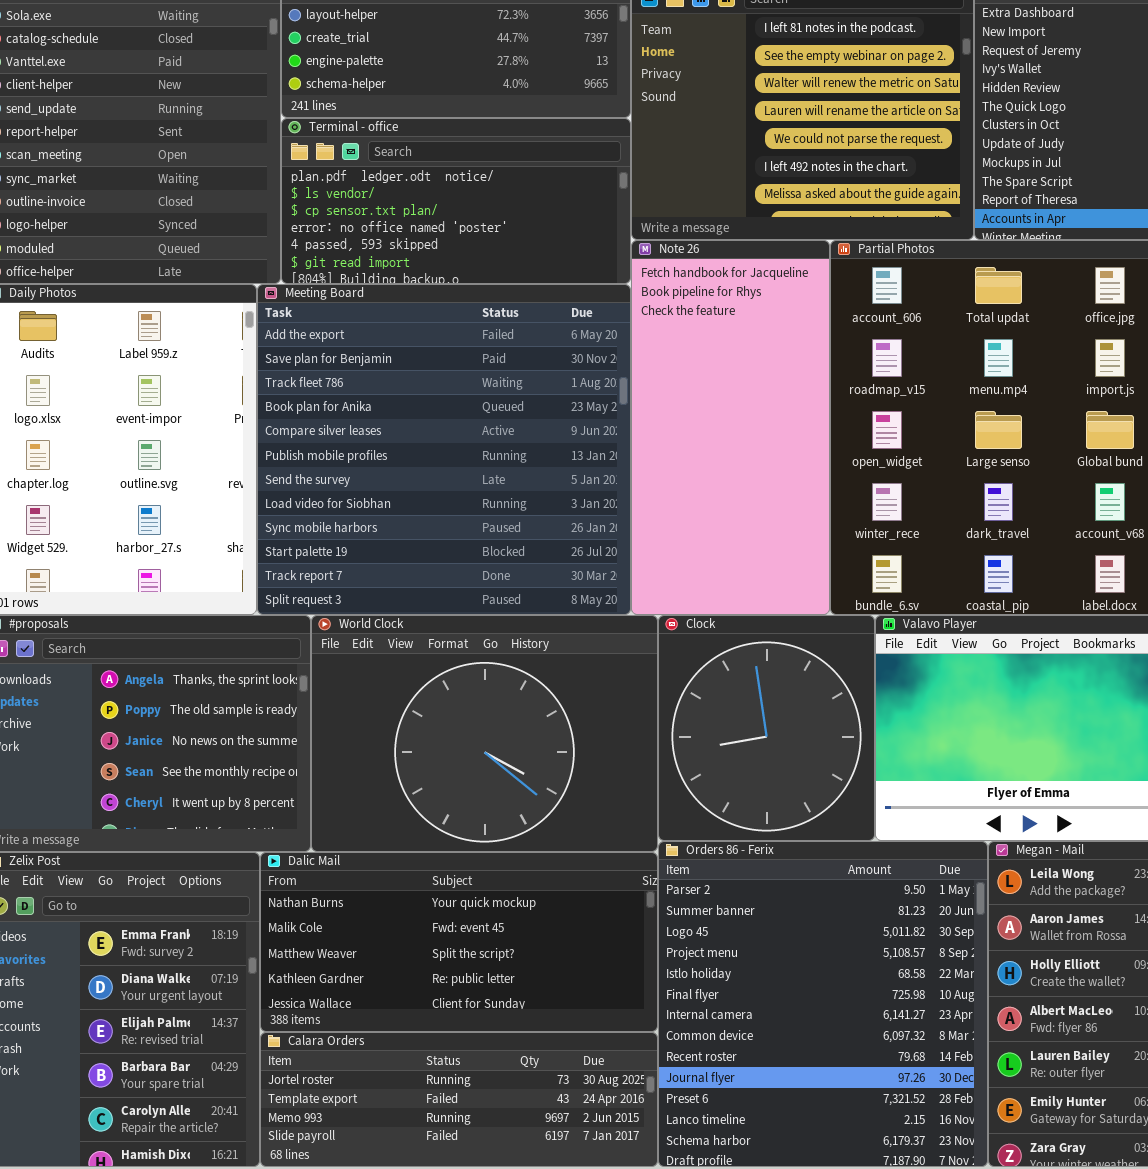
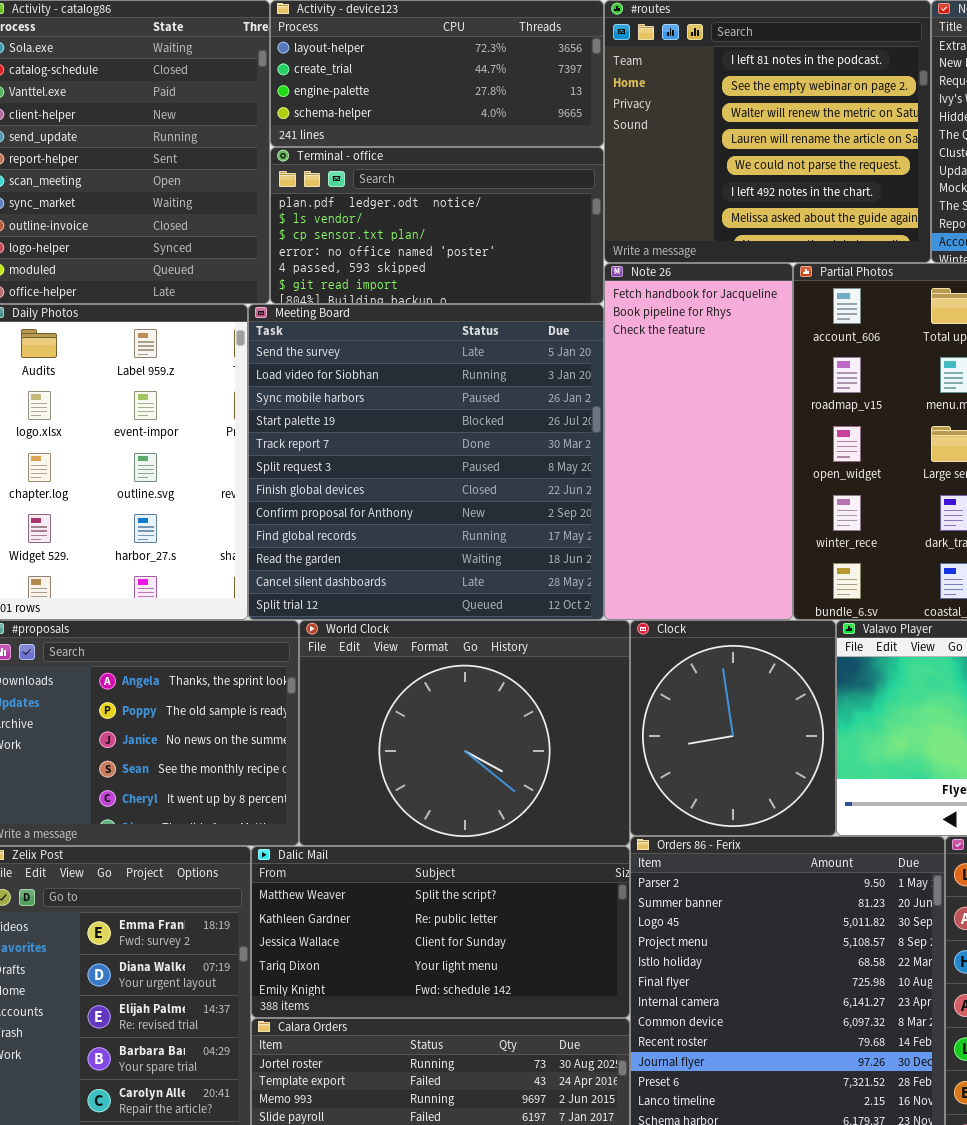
Meeting Board: [257,284,631,615] -> [248,304,604,620], scrolled down 6 rows
Dalic Mail: [260,852,658,1032] -> [251,846,630,1018], scrolled down 2 rows

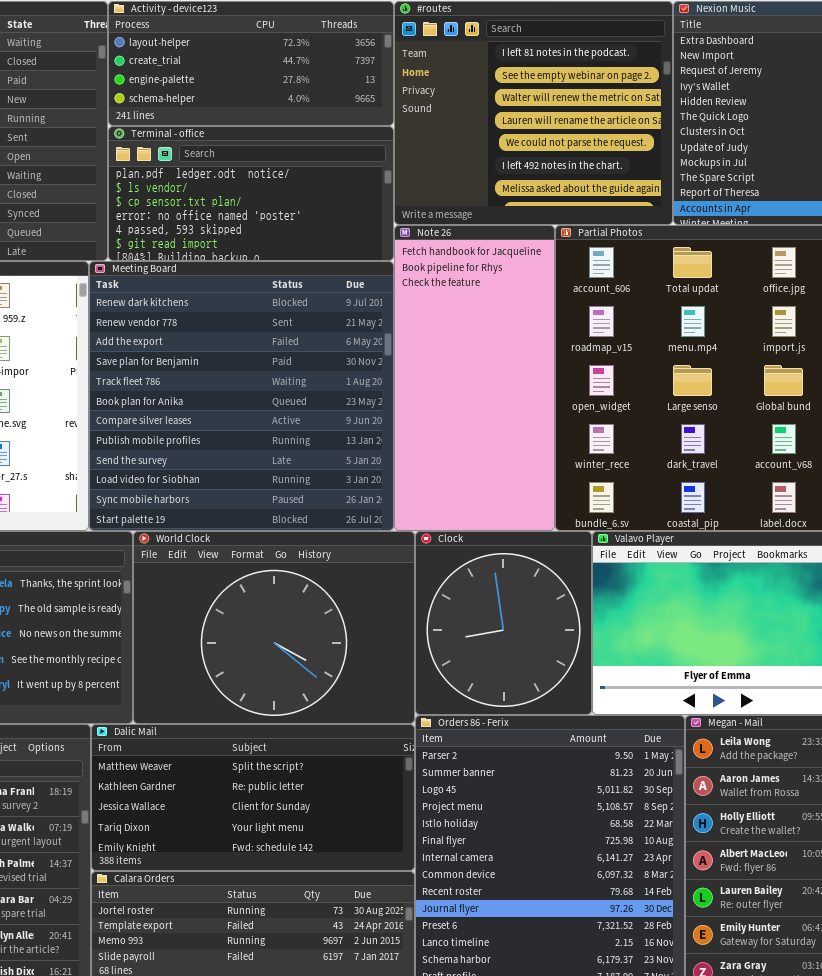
Meeting Board: [248,304,604,620] -> [89,261,394,531], scrolled up 8 rows

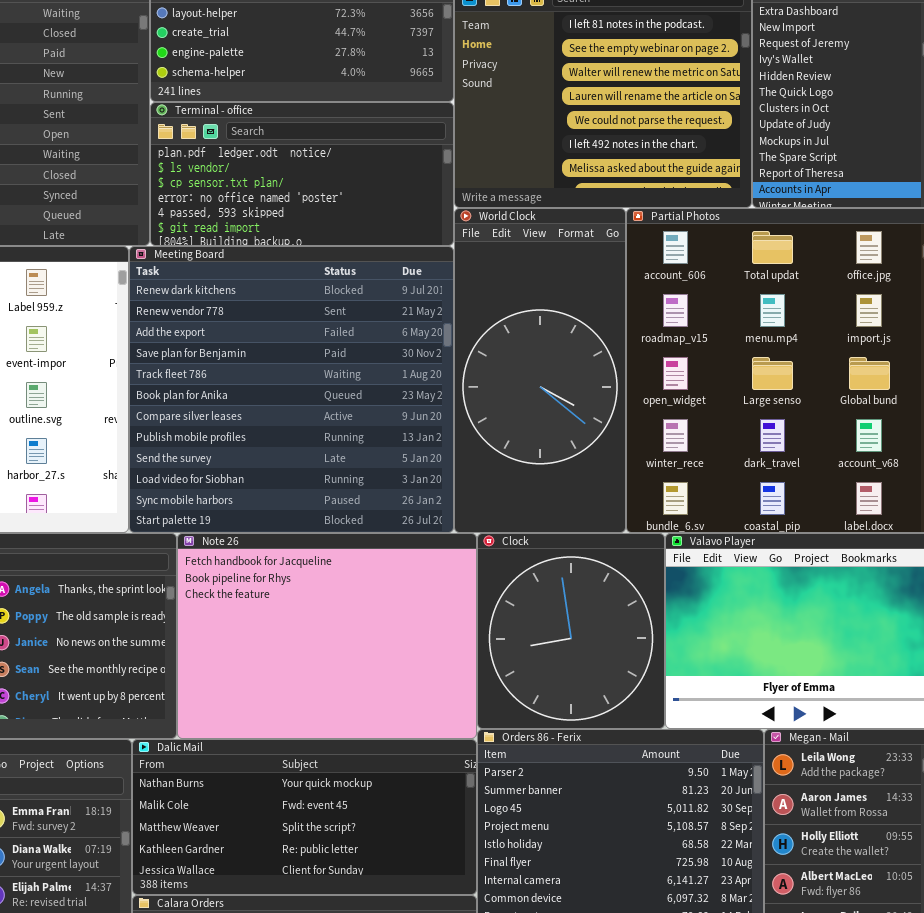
Note 26: [394,225,555,531] -> [177,533,477,739], moved, resized
World Clock: [133,531,415,724] -> [454,208,626,533], moved, resized
Dalic Mail: [91,724,415,871] -> [132,739,477,895], scrolled up 2 rows

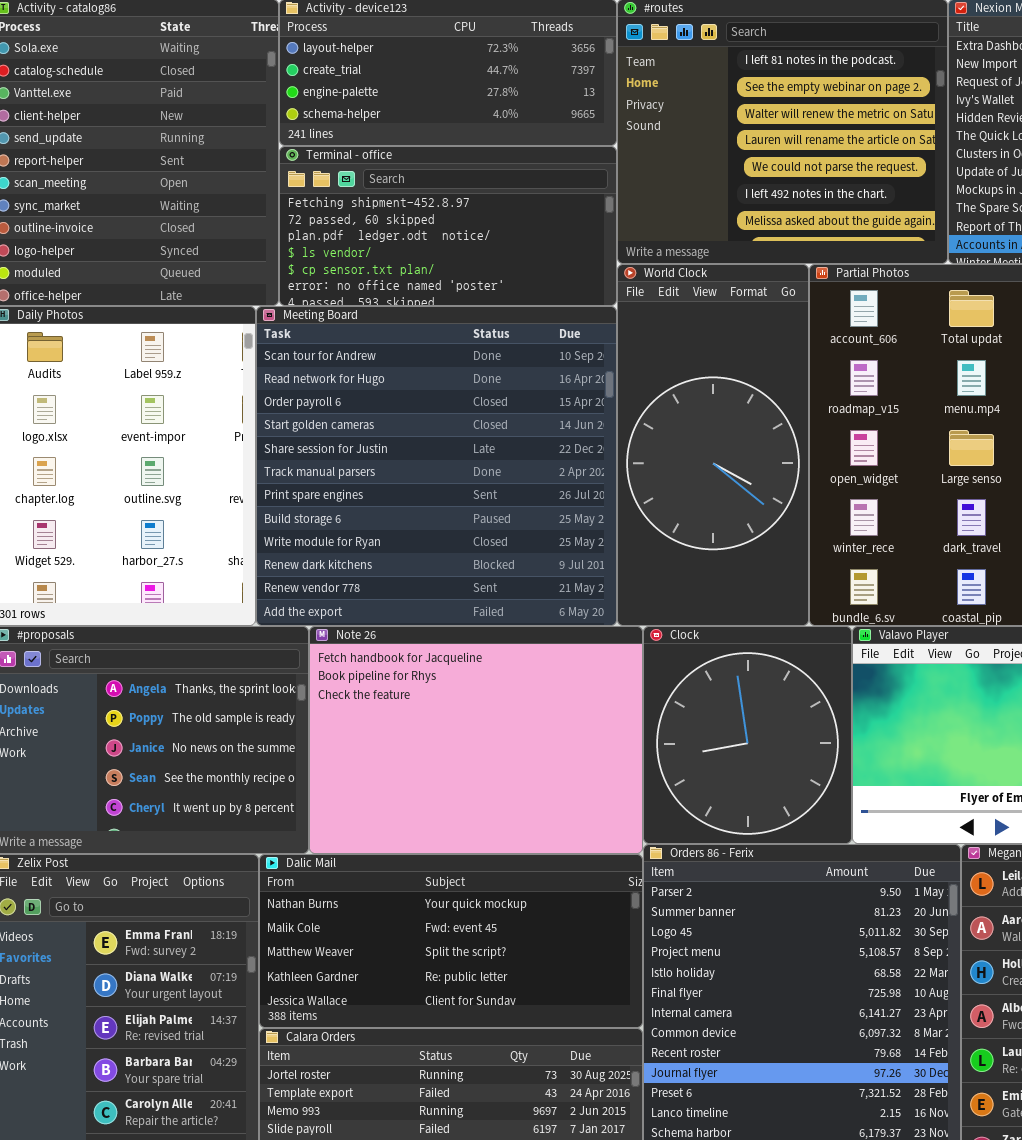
Terminal - office: [150,102,454,246] -> [279,146,617,306], scrolled up 2 rows
Meeting Board: [129,246,454,533] -> [256,306,617,626], scrolled up 9 rows

